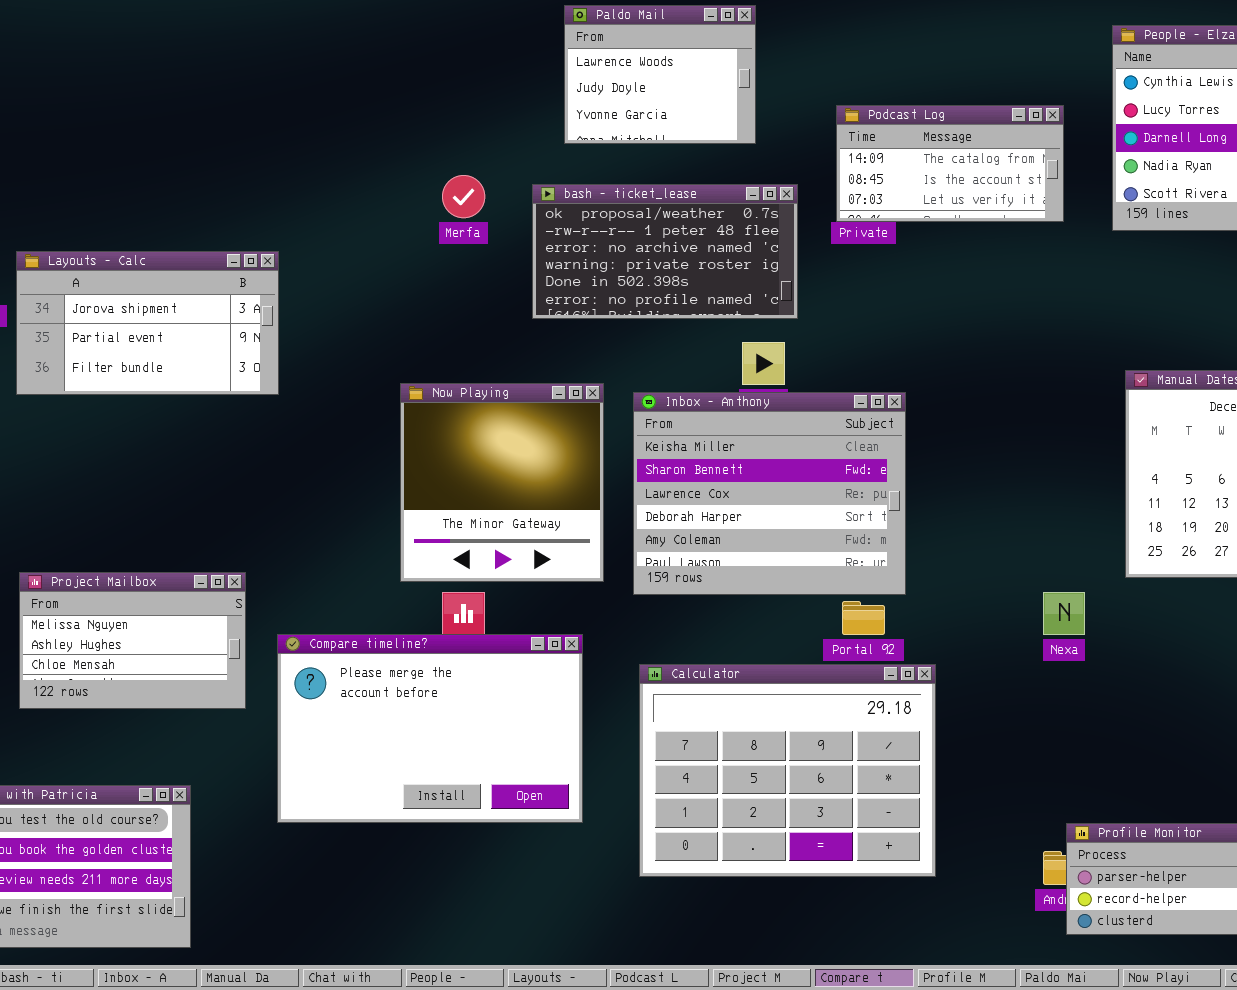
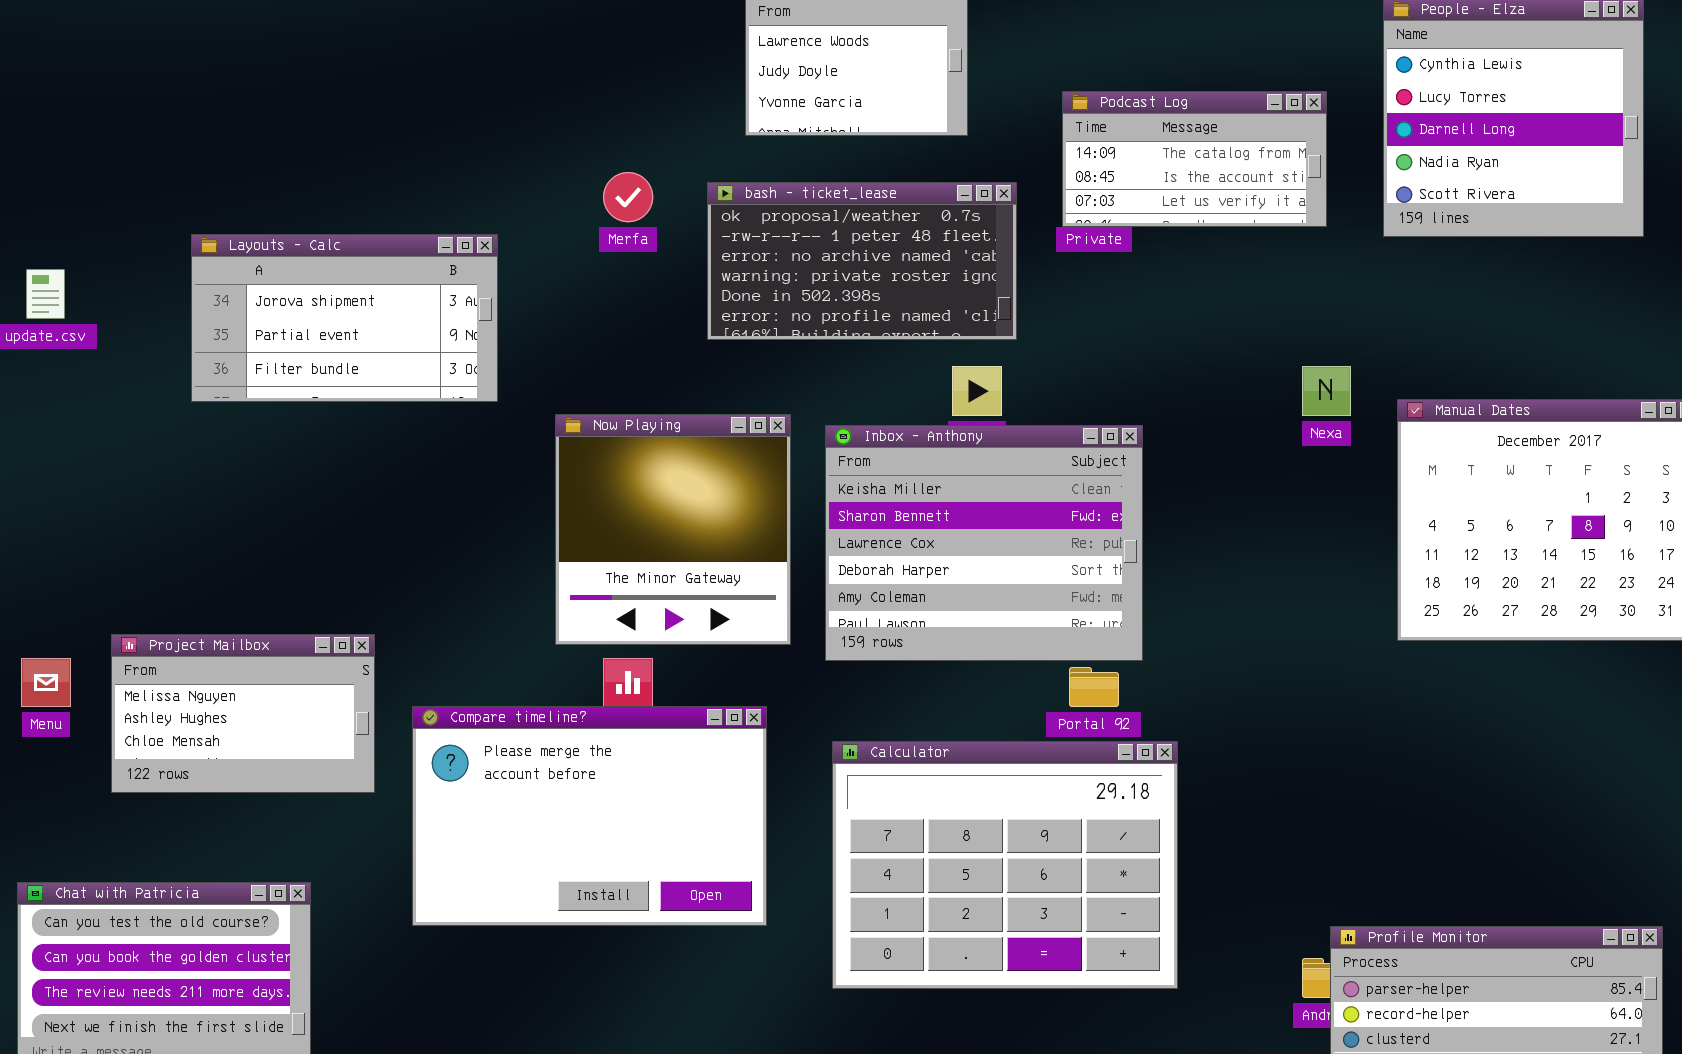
Layouts - Calc: [16,251,279,395] -> [191,234,498,402], moved
Nexa: [1043,592,1085,635] -> [1302,366,1351,416], moved

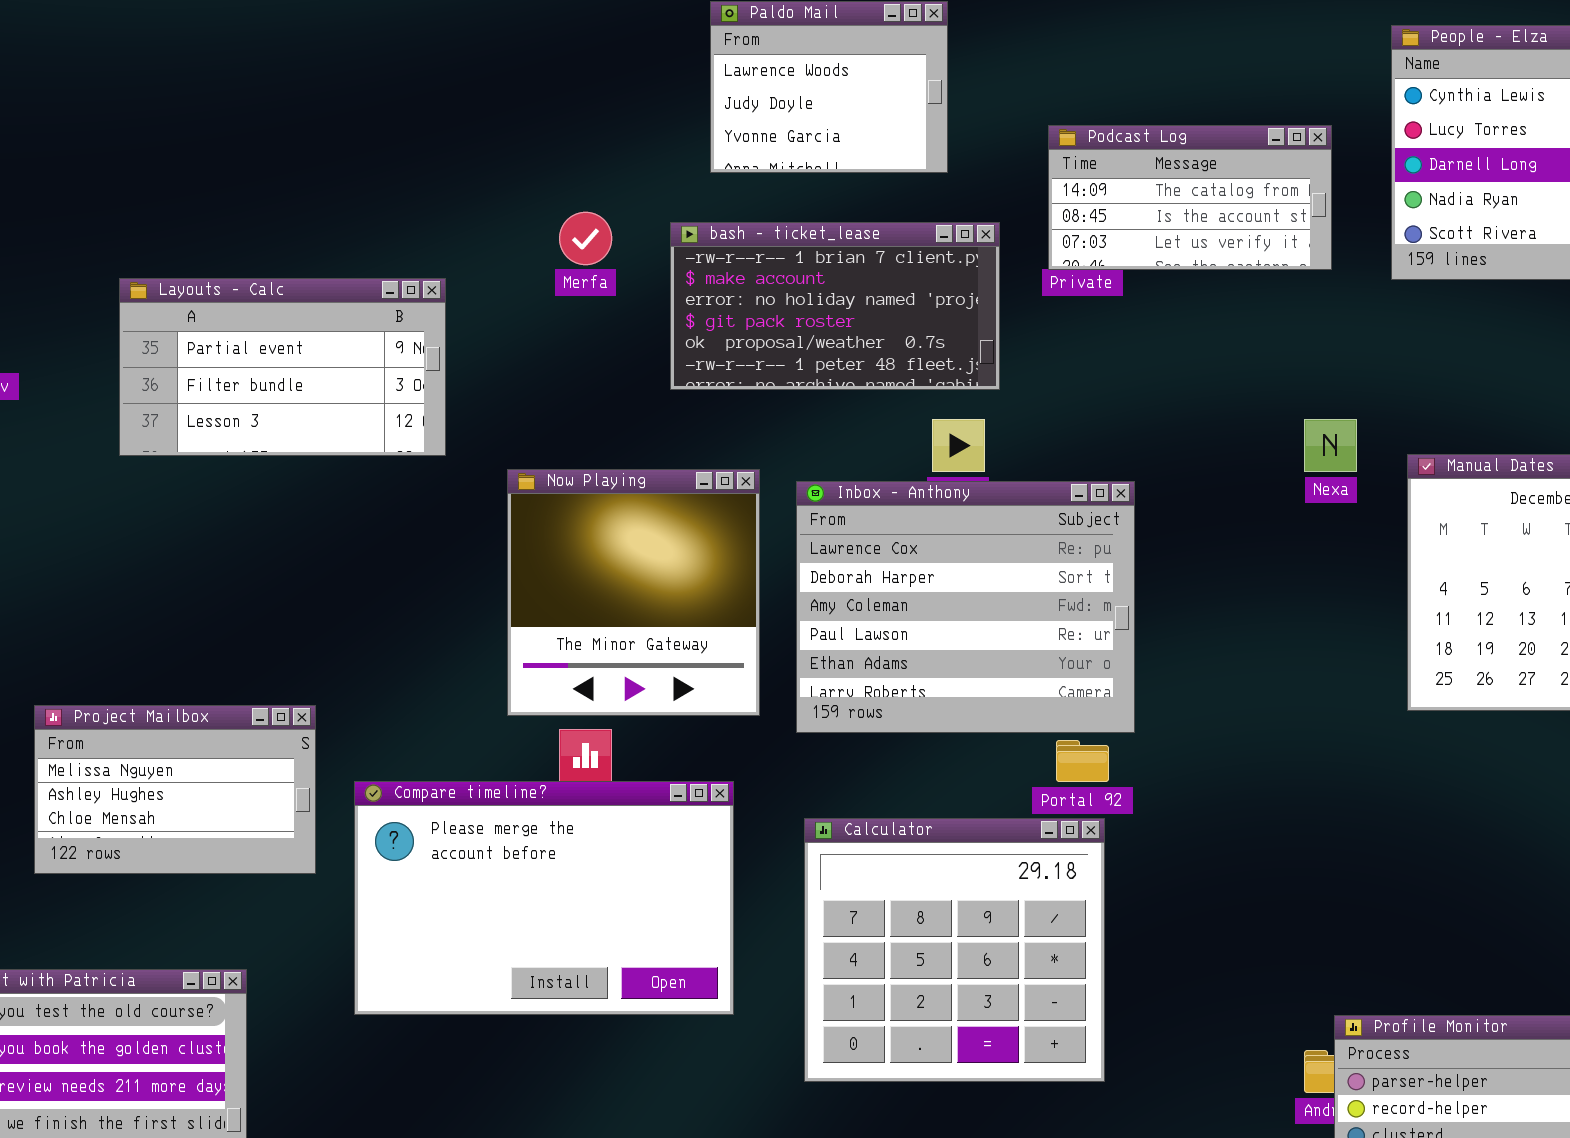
bash - ticket_lease: [707,182,1017,340] -> [670,222,1000,390], scrolled up 4 rows
Layouts - Calc: [191,234,498,402] -> [119,278,446,456], scrolled down 1 row
Inbox - Anthony: [825,425,1143,661] -> [796,481,1135,733], scrolled down 2 rows
Calculator: [832,741,1178,989] -> [804,818,1105,1082], resized

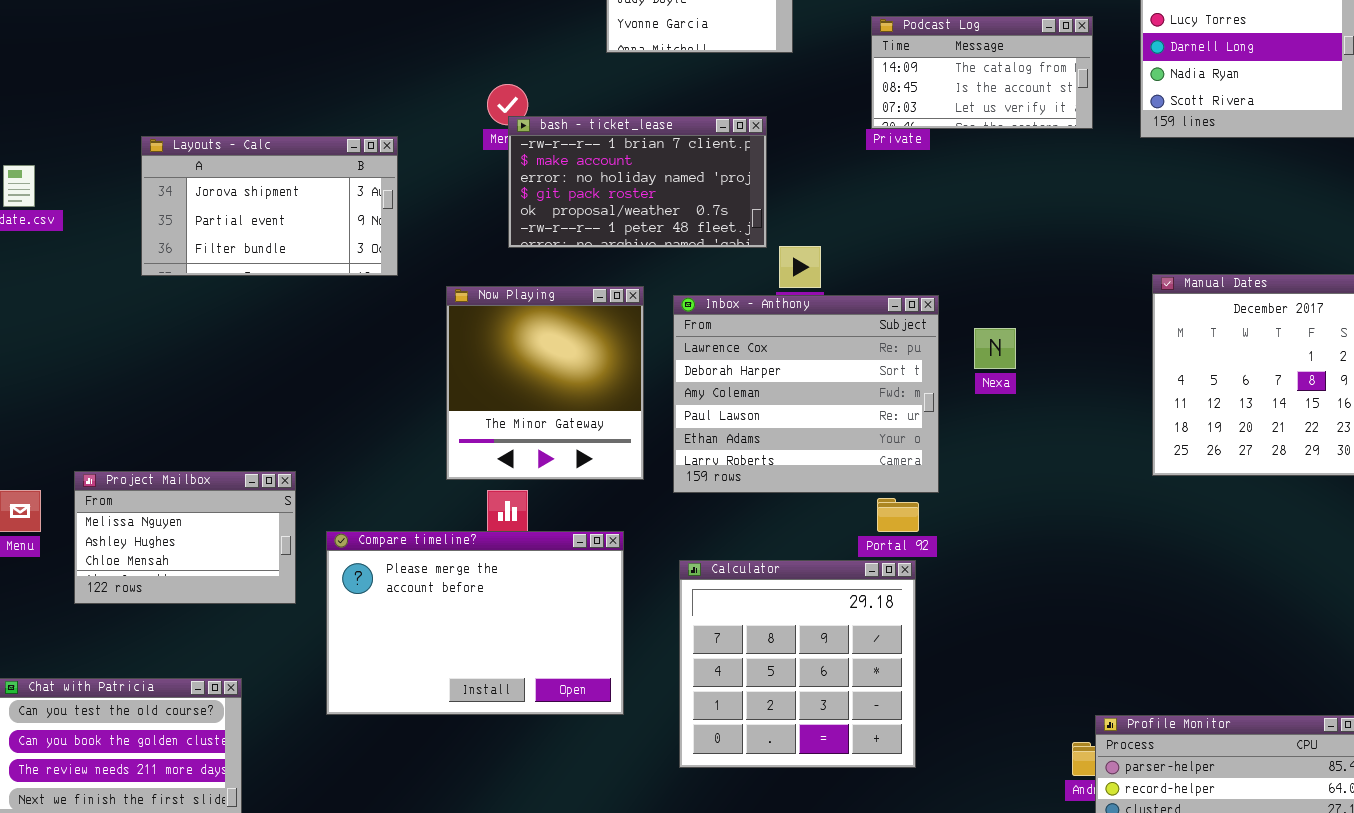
bash - ticket_lease: [670,222,1000,390] -> [508,116,767,248], moved
Layouts - Calc: [119,278,446,456] -> [141,136,398,276], scrolled up 1 row
Nexa: [1304,419,1357,472] -> [974,328,1016,369], moved

